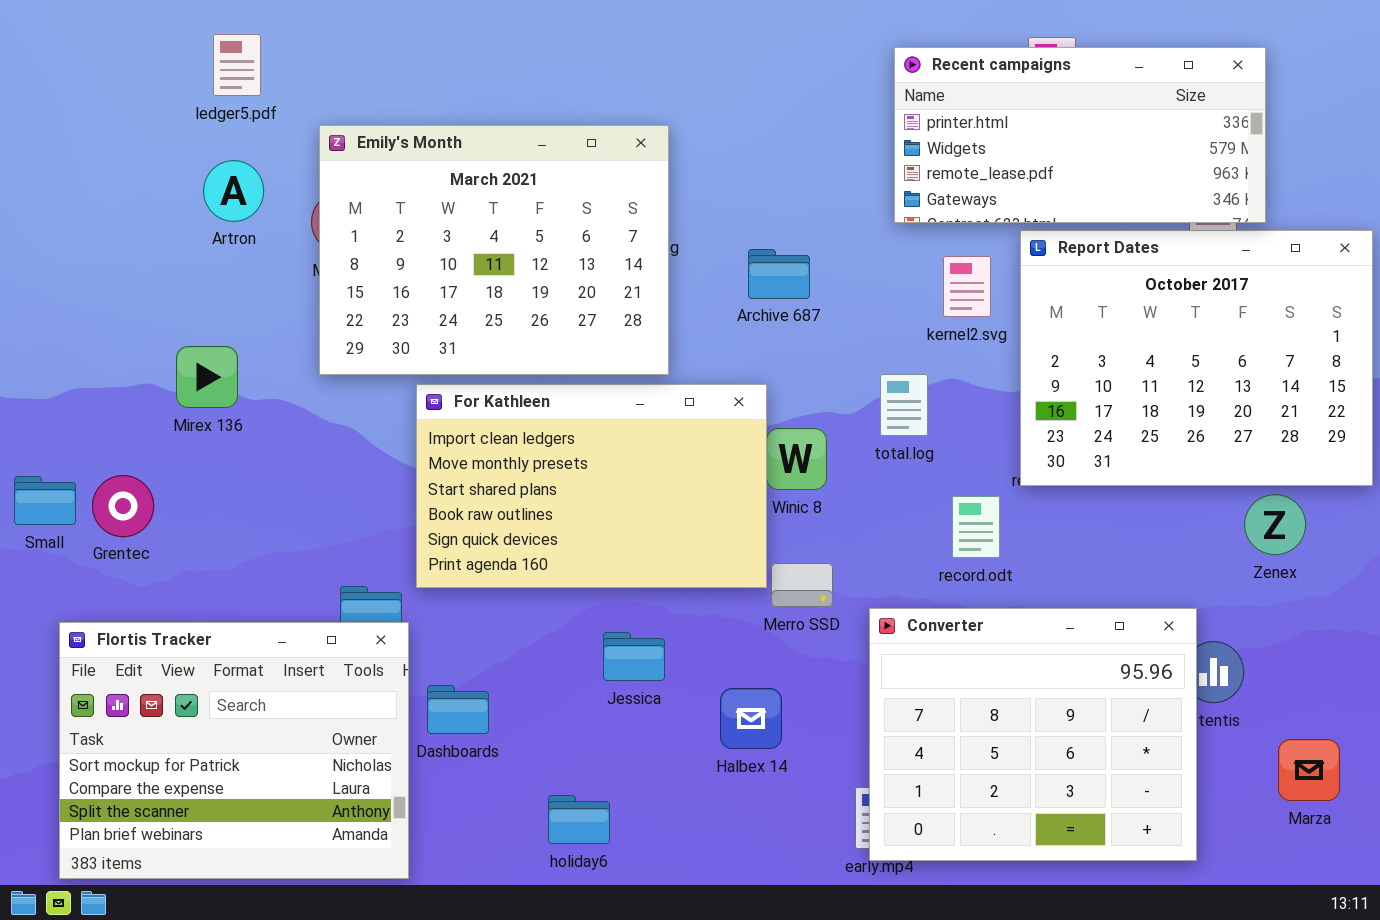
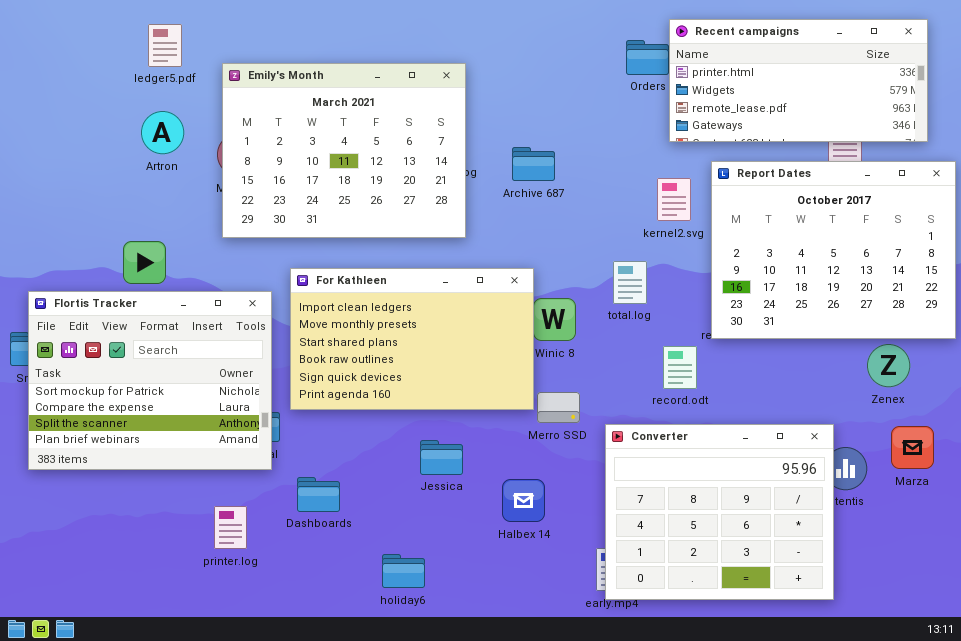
Recent campaigns: [894,47,1266,223] -> [669,19,928,142], moved
Emily's Month: [319,125,669,375] -> [222,63,466,238], moved
Archive 687: [748,249,810,299] -> [512,147,555,181], moved
Flortis Tracker: [59,622,409,879] -> [28,291,272,470], moved
Marza: [1278,739,1340,801] -> [891,426,934,469], moved

